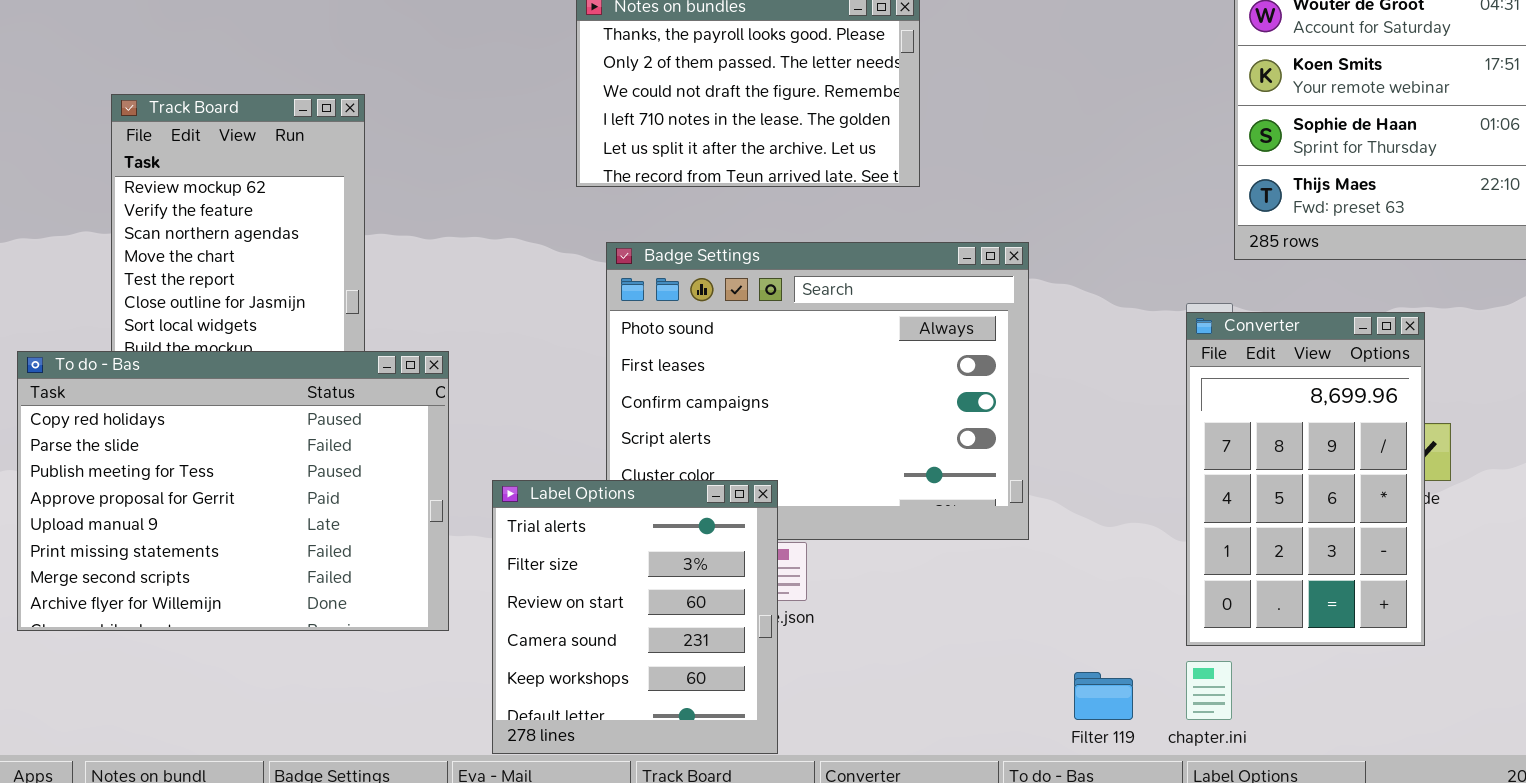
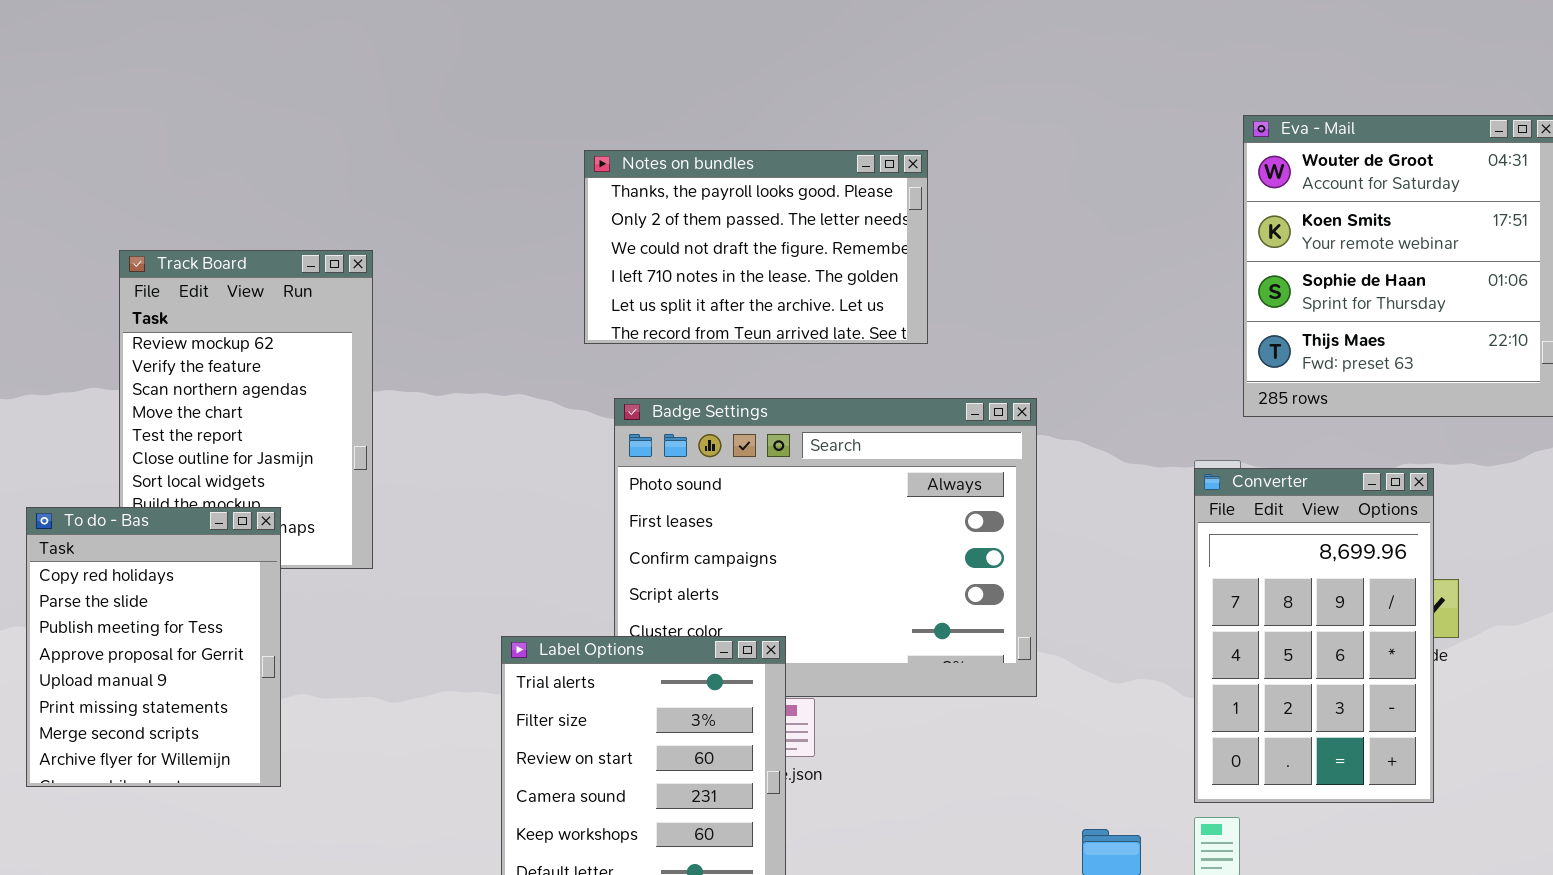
To do - Bas: [17,351,449,631] -> [26,507,281,787], resized

